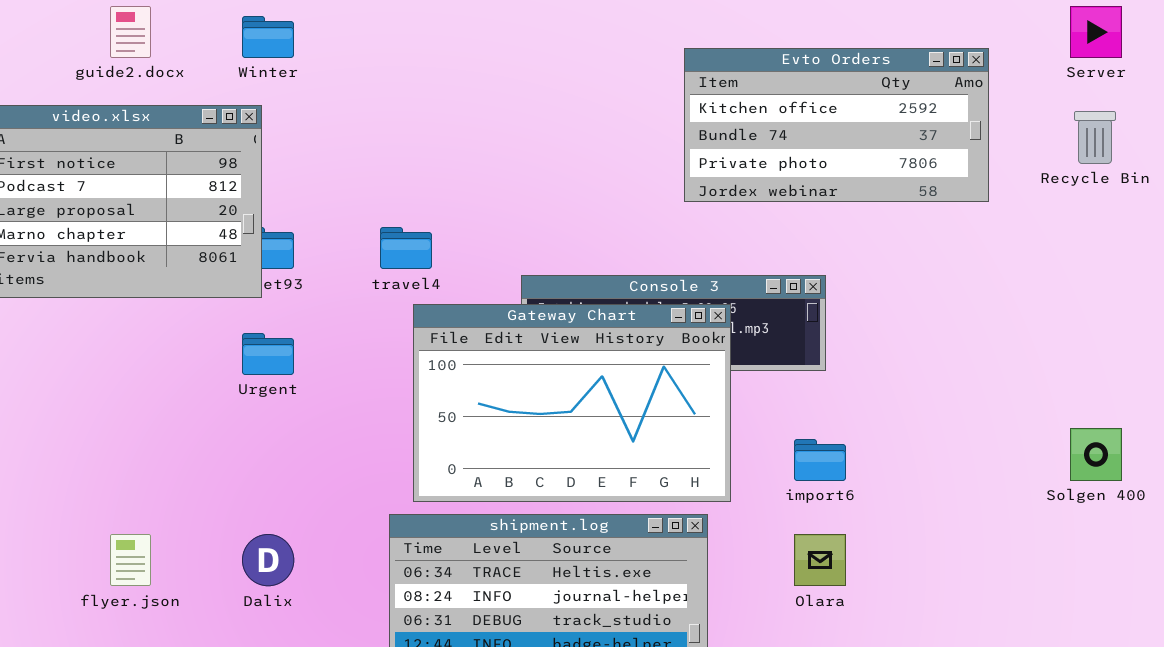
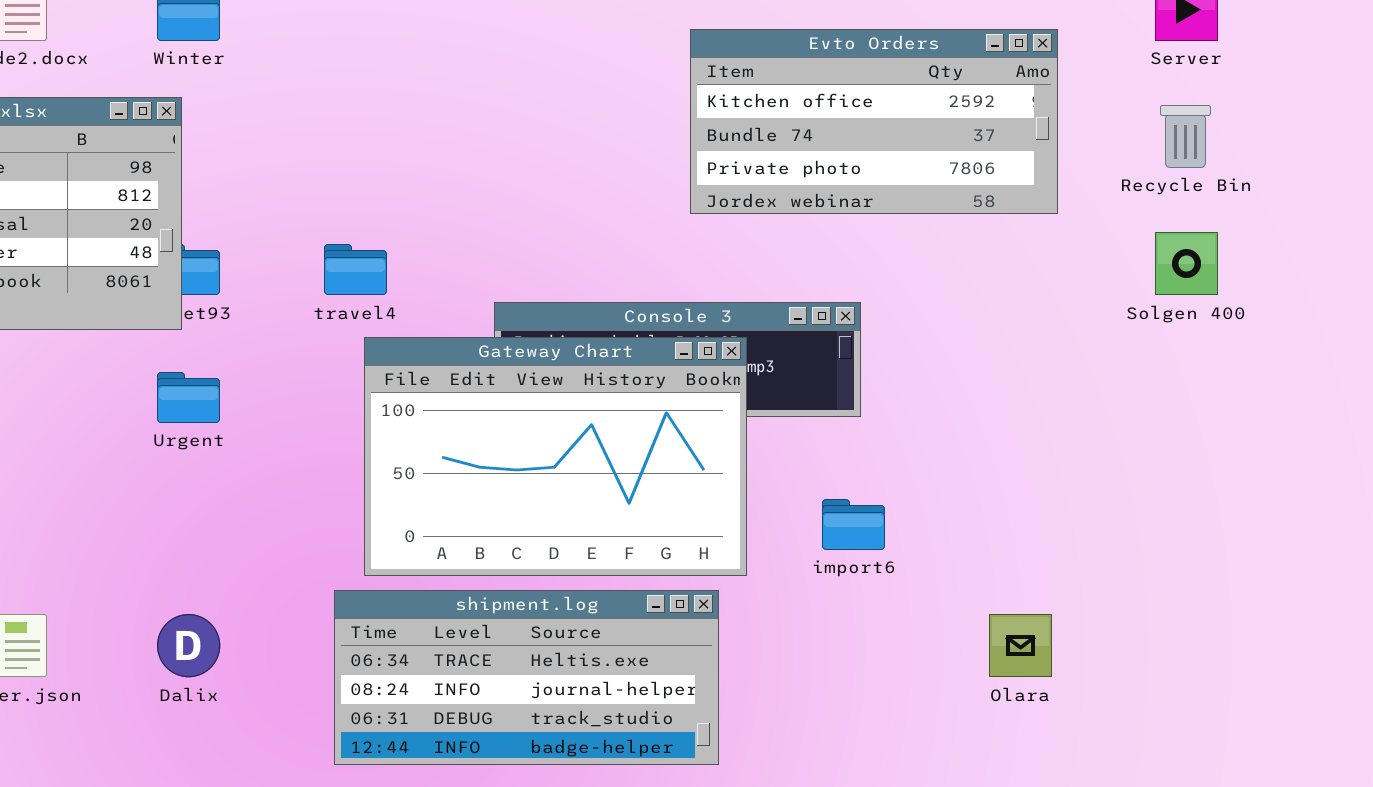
Solgen 400: [1070,428,1122,481] -> [1155,232,1218,295], moved
Olara: [794,534,846,586] -> [989,614,1052,677], moved

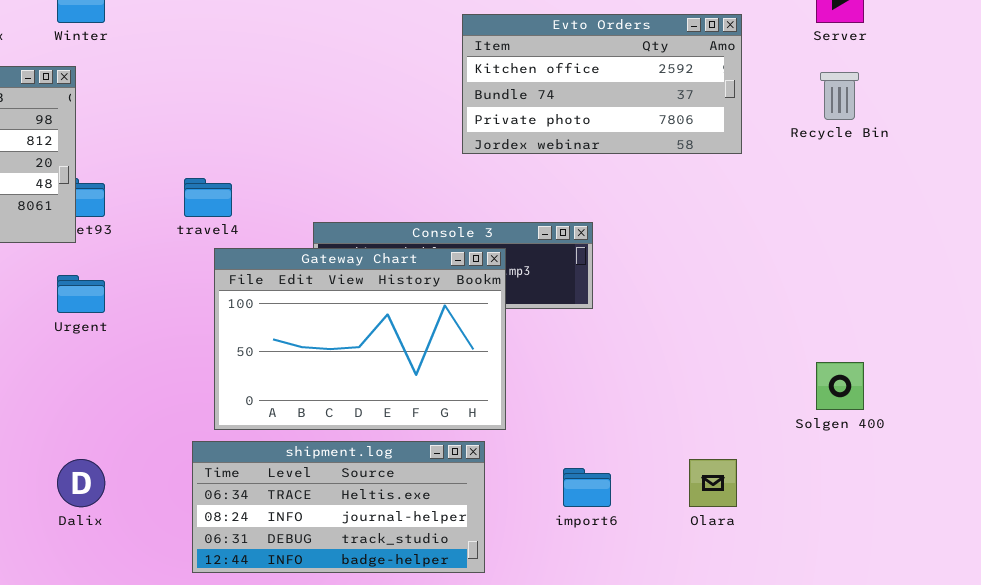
Solgen 400: [1155,232,1218,295] -> [816,362,864,410], moved
import6: [822,499,885,550] -> [563,468,611,507], moved

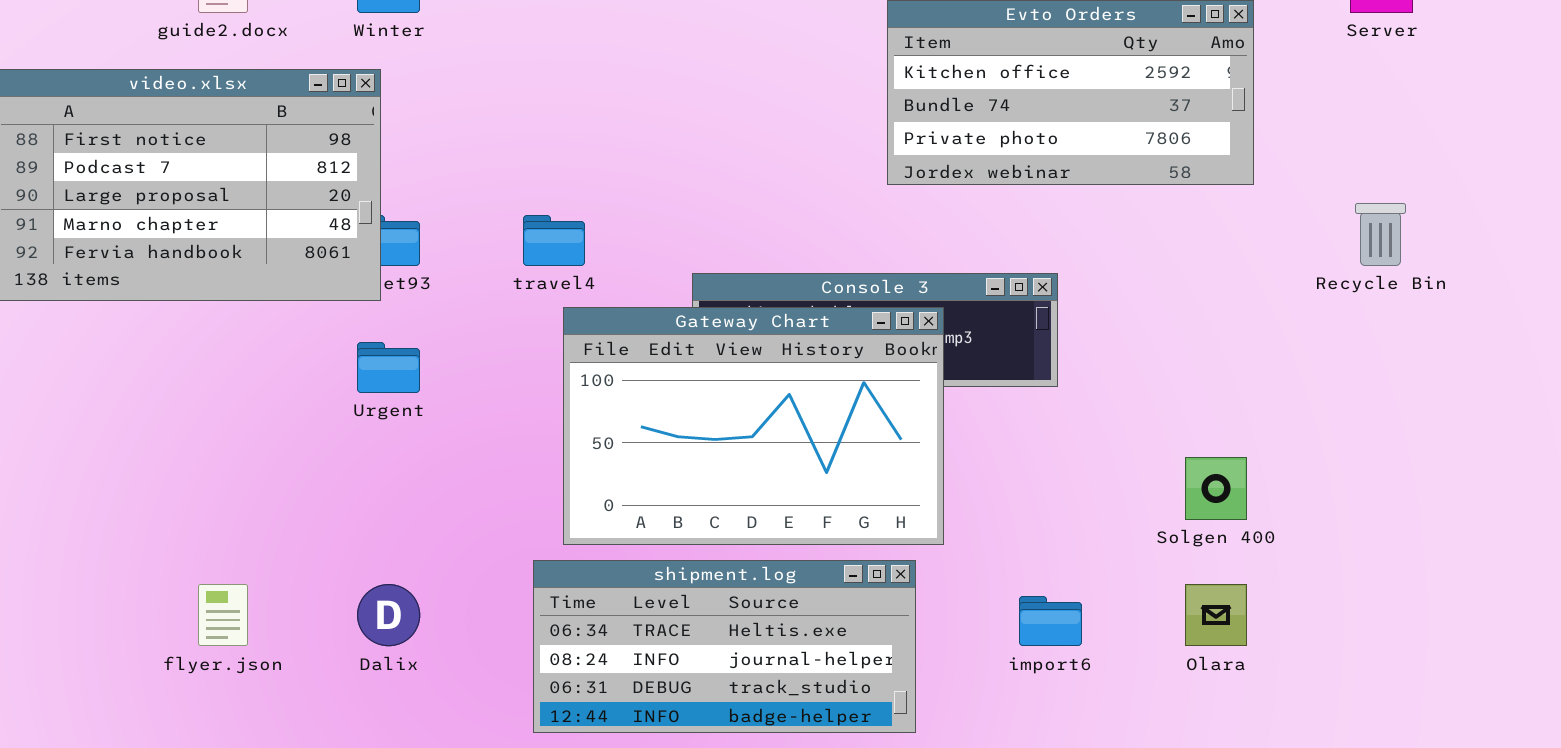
Recycle Bin: [820,72,859,120] -> [1355,203,1406,266], moved
Solgen 400: [816,362,864,410] -> [1185,457,1247,520], moved

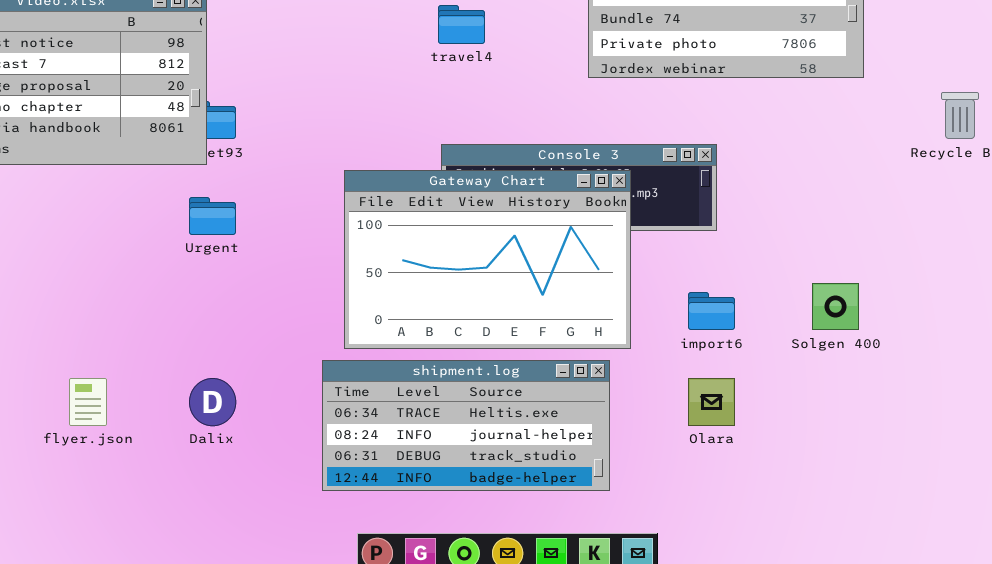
travel4: [523,215,585,266] -> [438,5,485,44], moved
Olara: [1185,584,1247,646] -> [688,378,735,426], moved
import6: [1019,596,1082,646] -> [688,292,735,330], moved

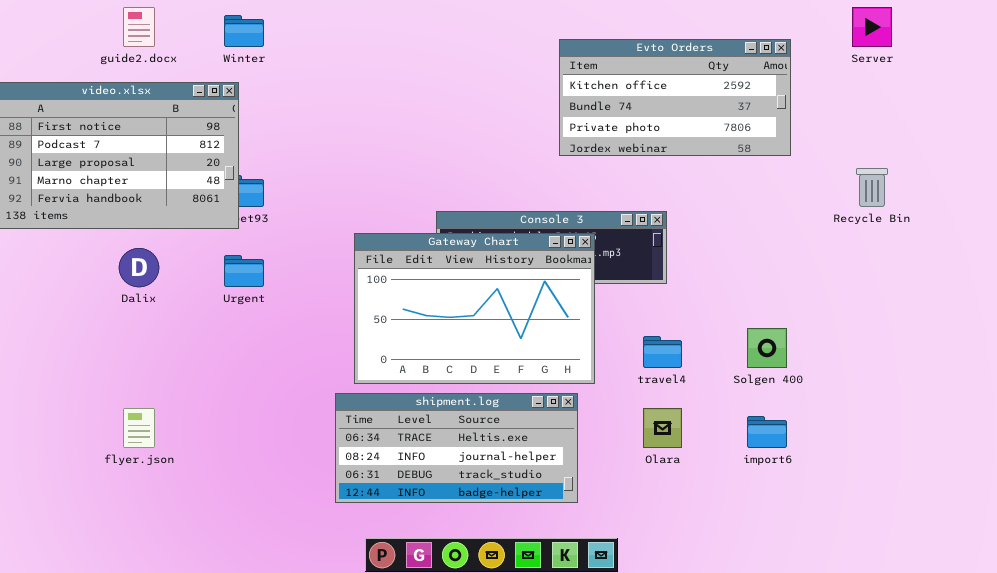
travel4: [438,5,485,44] -> [643,336,682,368], moved
import6: [688,292,735,330] -> [747,416,787,448], moved
Dalix: [189,378,236,426] -> [119,248,159,287], moved

